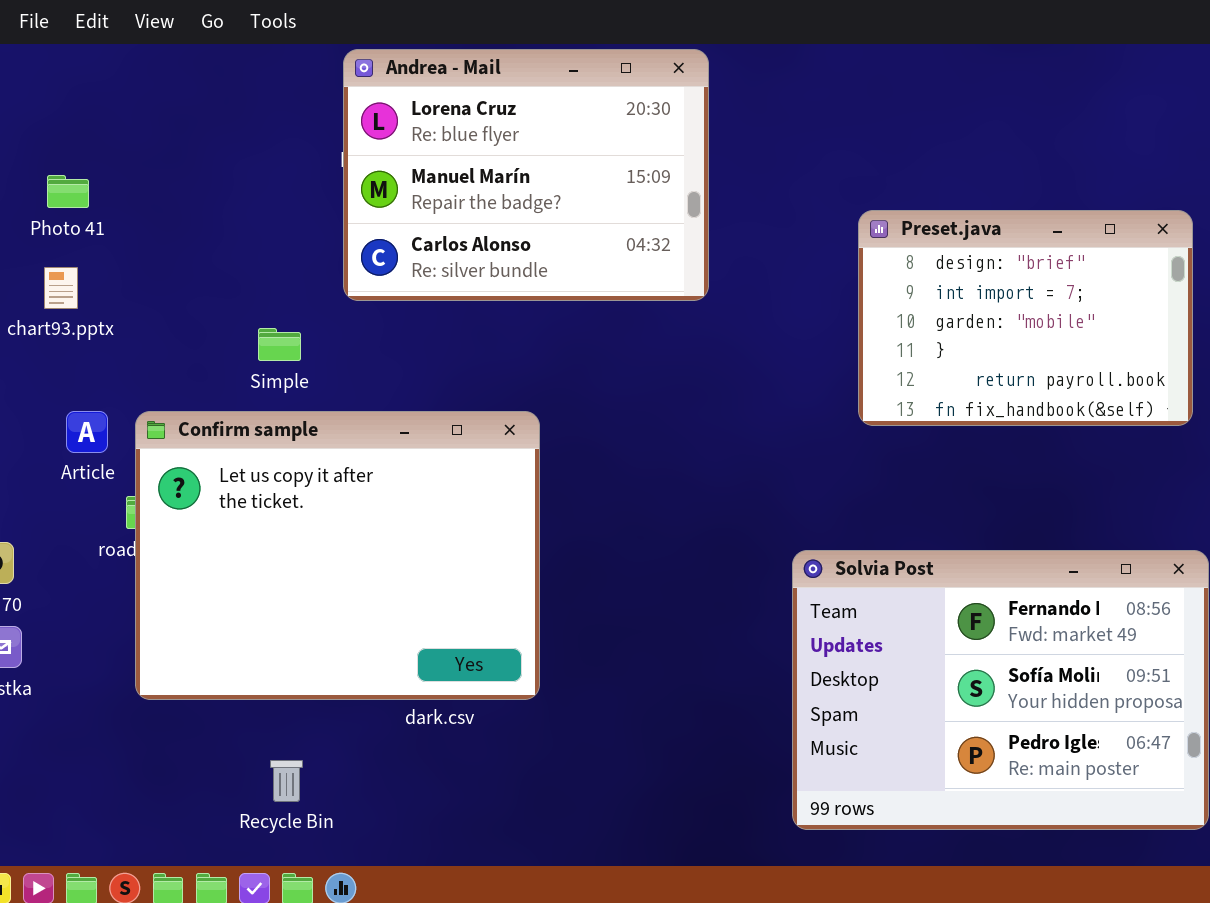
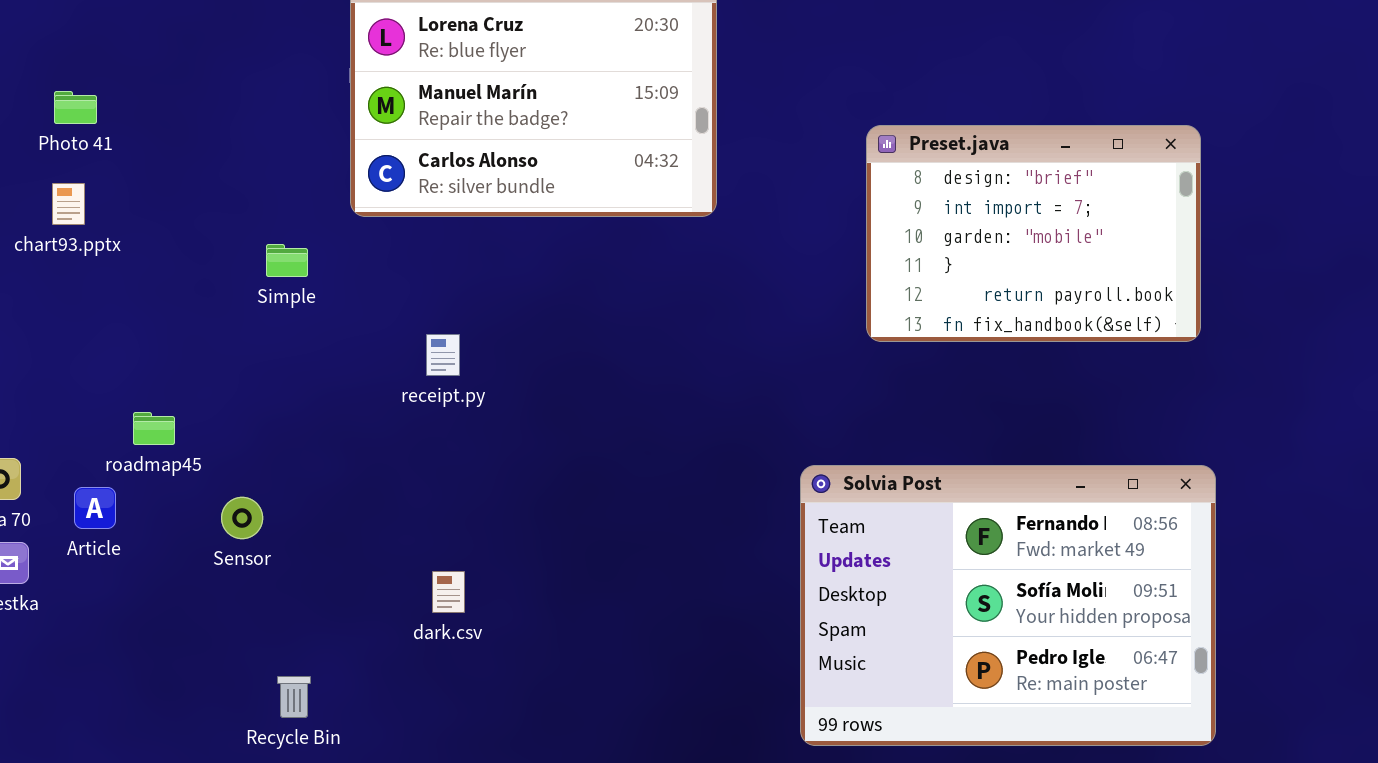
Article: [66,411,108,453] -> [74,487,116,529], moved
Confirm sample: [135,411,540,700] -> none, closed

